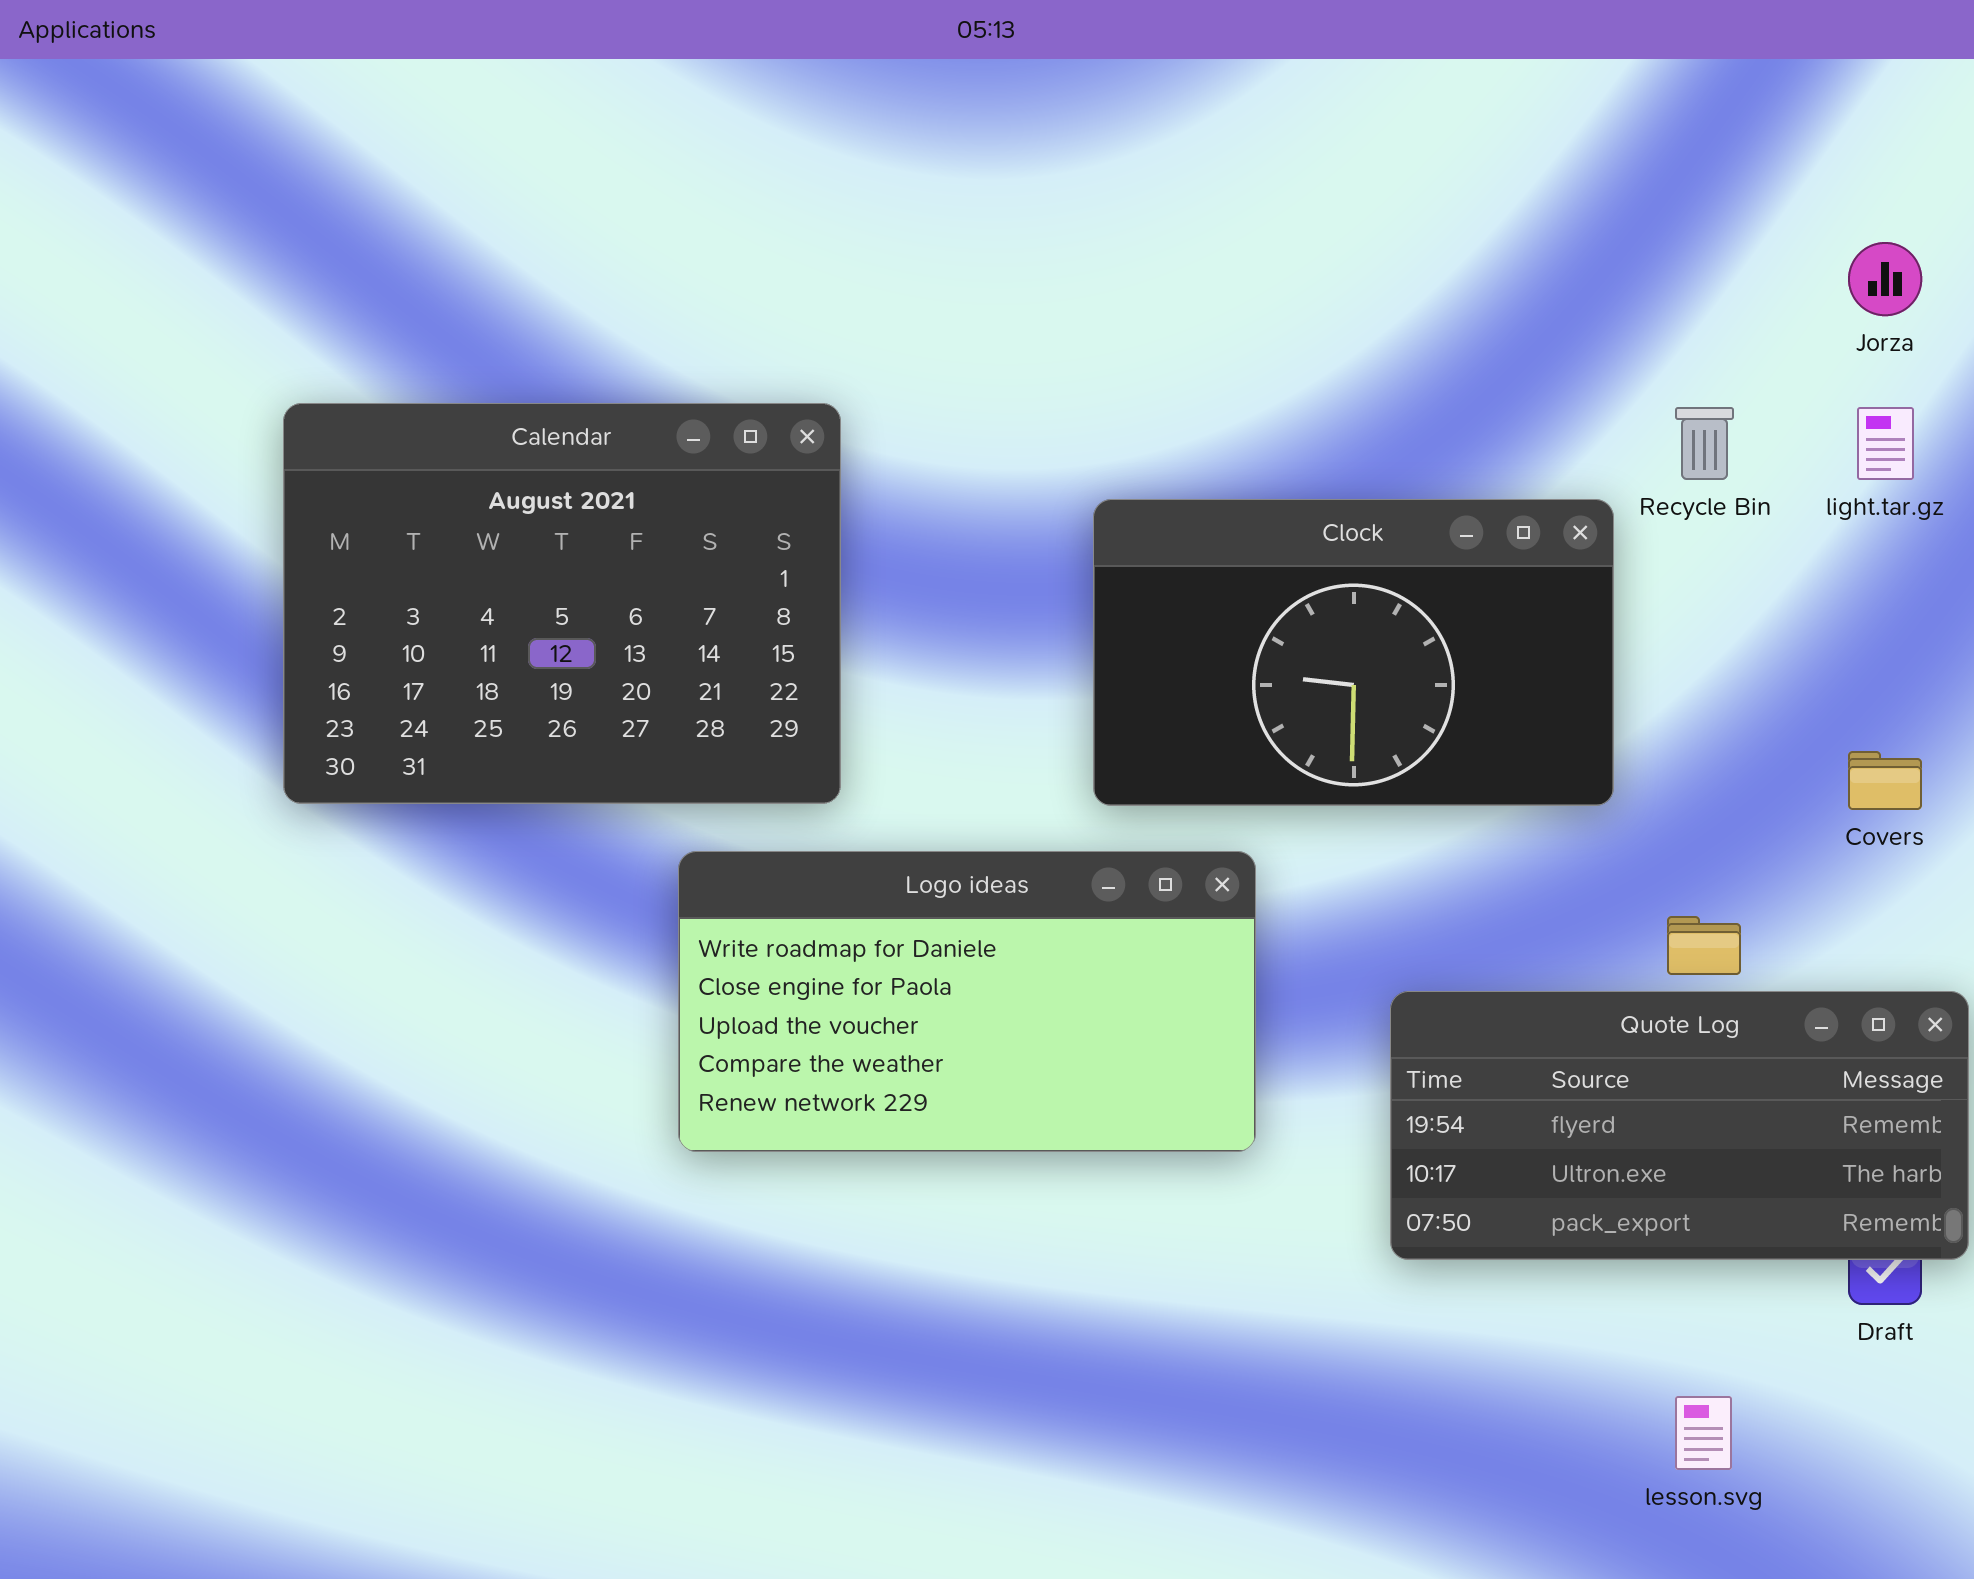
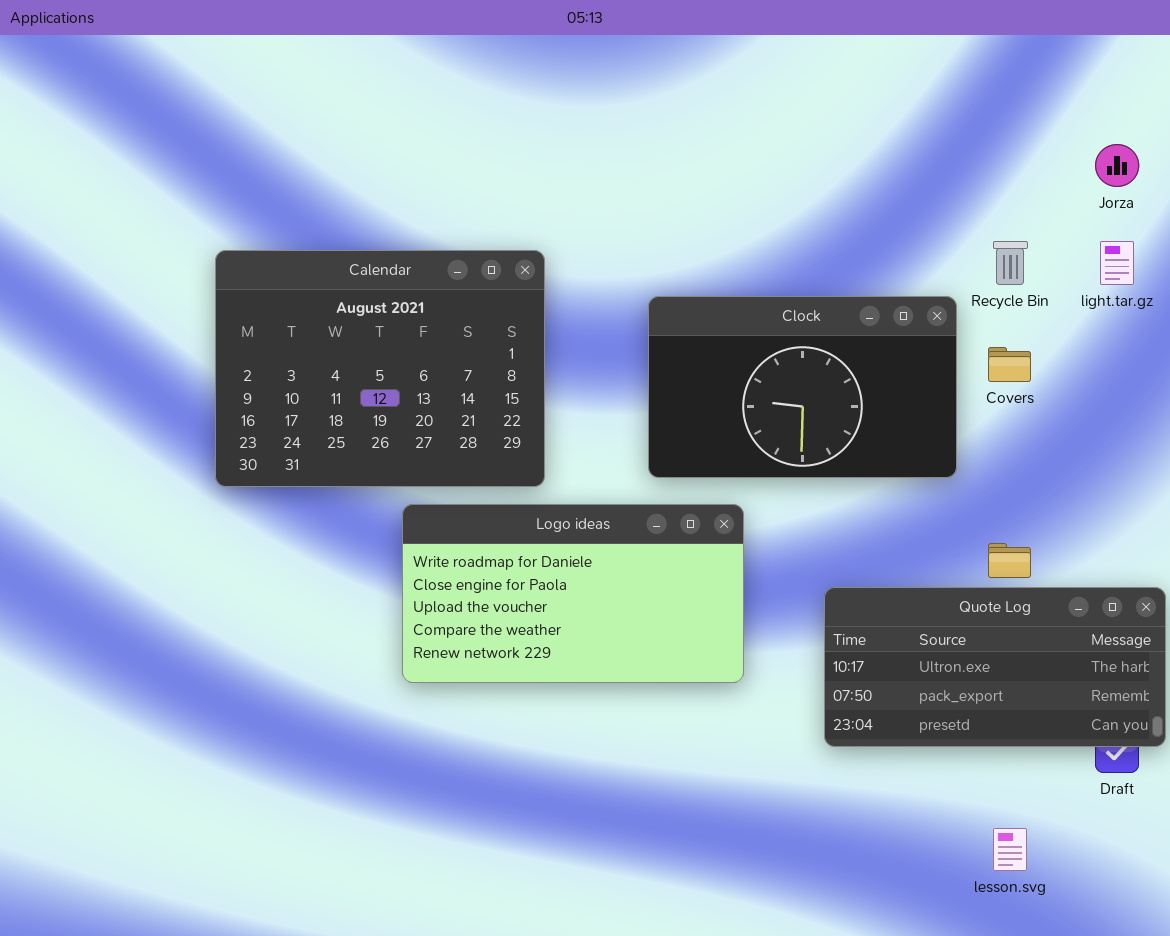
Calendar: [283,403,841,804] -> [215,250,545,487], moved
Covers: [1848,751,1922,810] -> [988,347,1031,382], moved
Quote Log: [1390,991,1969,1260] -> [824,587,1166,747], scrolled down 1 row

